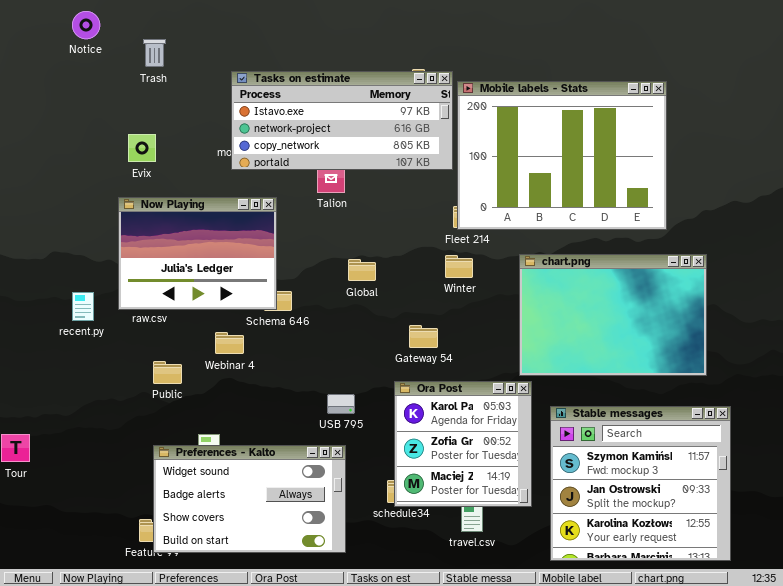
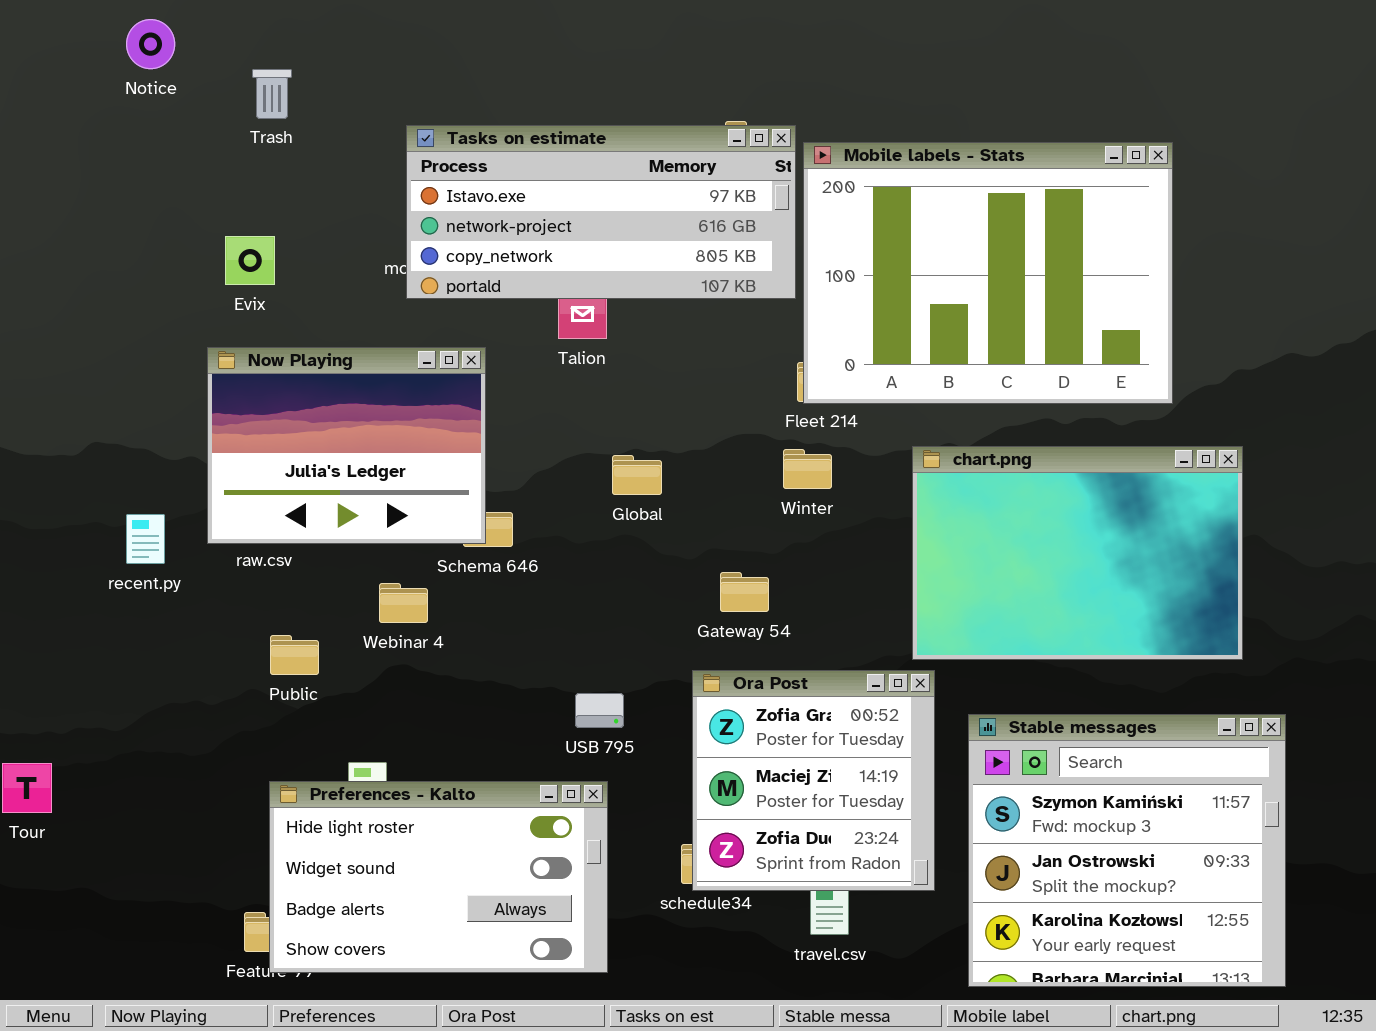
Ora Post: [394,381,532,507] -> [692,670,935,891], scrolled down 1 row
Preferences - Kalto: [153,445,346,553] -> [269,781,608,973], scrolled up 1 row

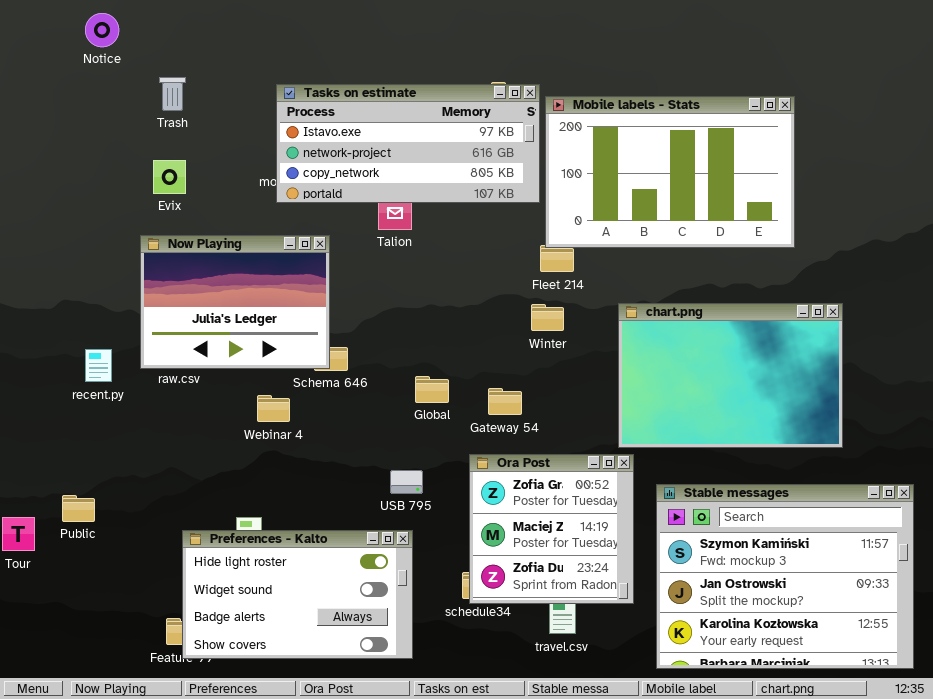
Trash: [252,69,292,119] -> [159,77,186,111], moved
Mobile labels - Stats: [803,142,1173,404] -> [545,96,795,248], resized
Global: [612,455,662,495] -> [415,376,449,403], moved
Public: [270,635,319,675] -> [62,495,95,522], moved
Stable messages: [968,714,1286,987] -> [656,484,914,669], resized

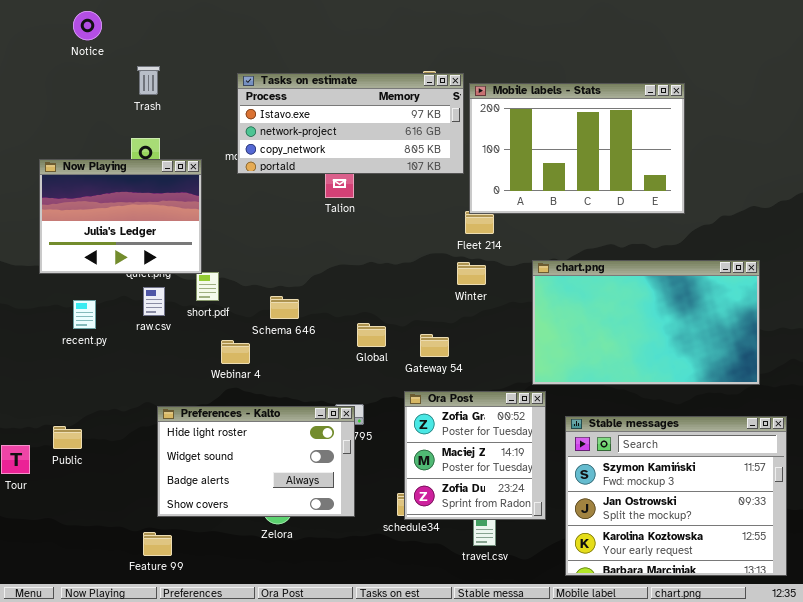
Now Playing: [140,235,330,369] -> [39,159,202,274], moved
chart.png: [618,303,843,448] -> [532,260,760,385], resized
Preferences - Kalto: [182,530,413,659] -> [157,406,355,517], moved

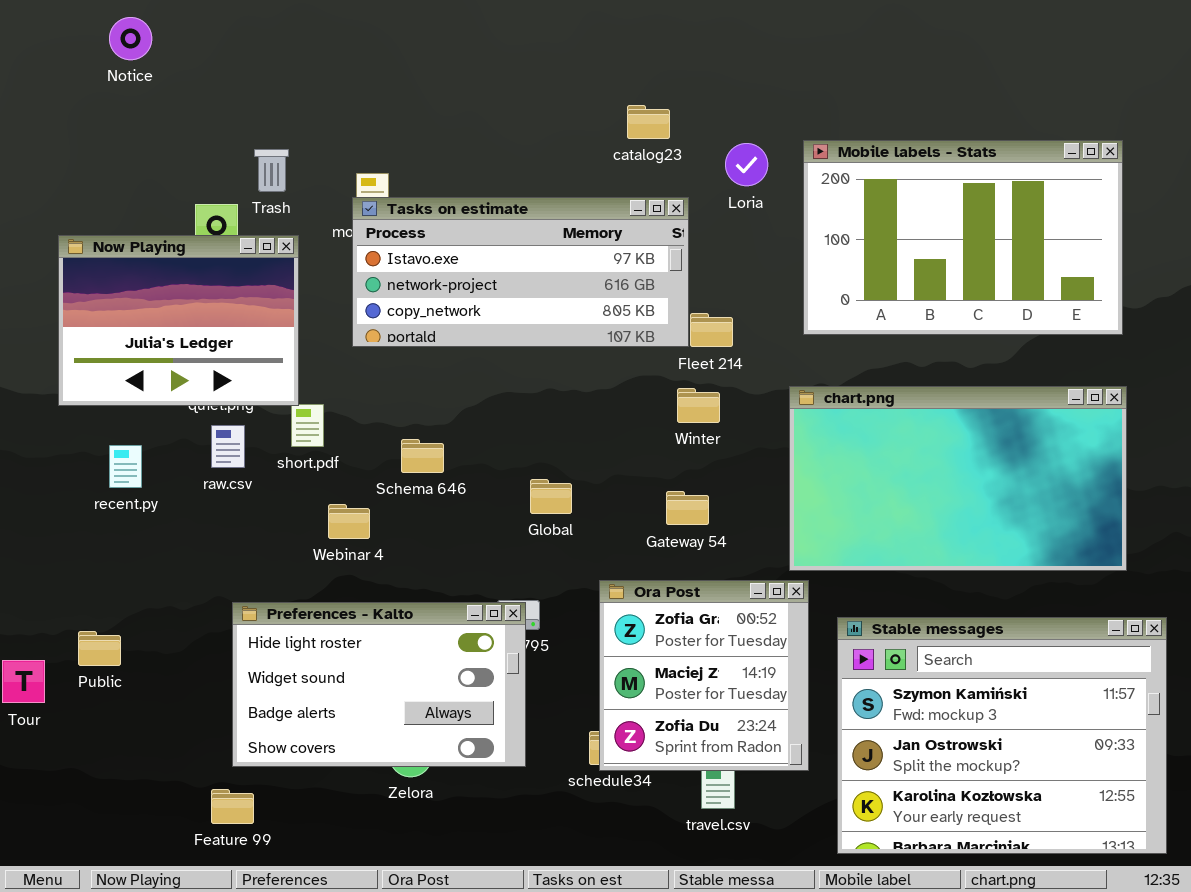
Trash: [137,66,160,95] -> [254,149,289,192], moved
Tasks on estimate: [237,73,464,174] -> [352,197,689,347], moved
Mobile labels - Stats: [469,83,685,214] -> [803,140,1123,335], moved
Gateway 54: [420,334,449,357] -> [666,491,709,525], moved

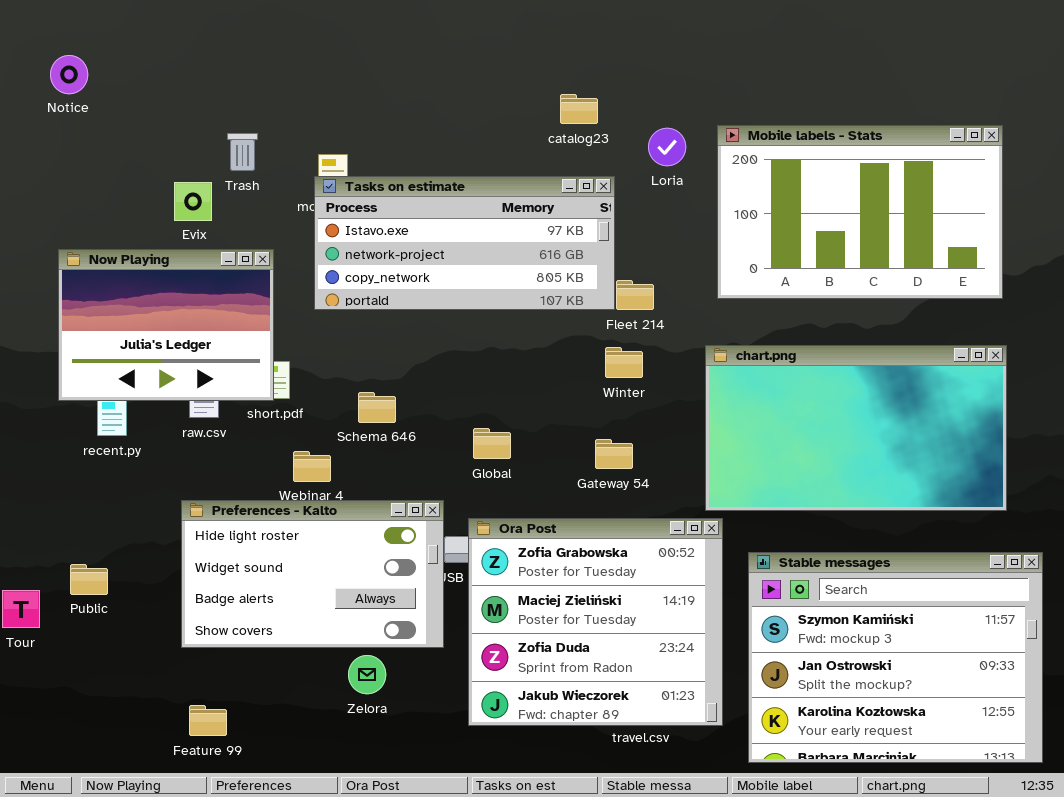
Notice: [109,17,152,60] -> [50,55,88,94], moved
Now Playing: [58,235,299,406] -> [58,249,274,401], moved
Ora Post: [599,580,809,771] -> [468,518,723,726], resized
Preferences - Kalto: [232,602,526,767] -> [181,500,444,648], moved

